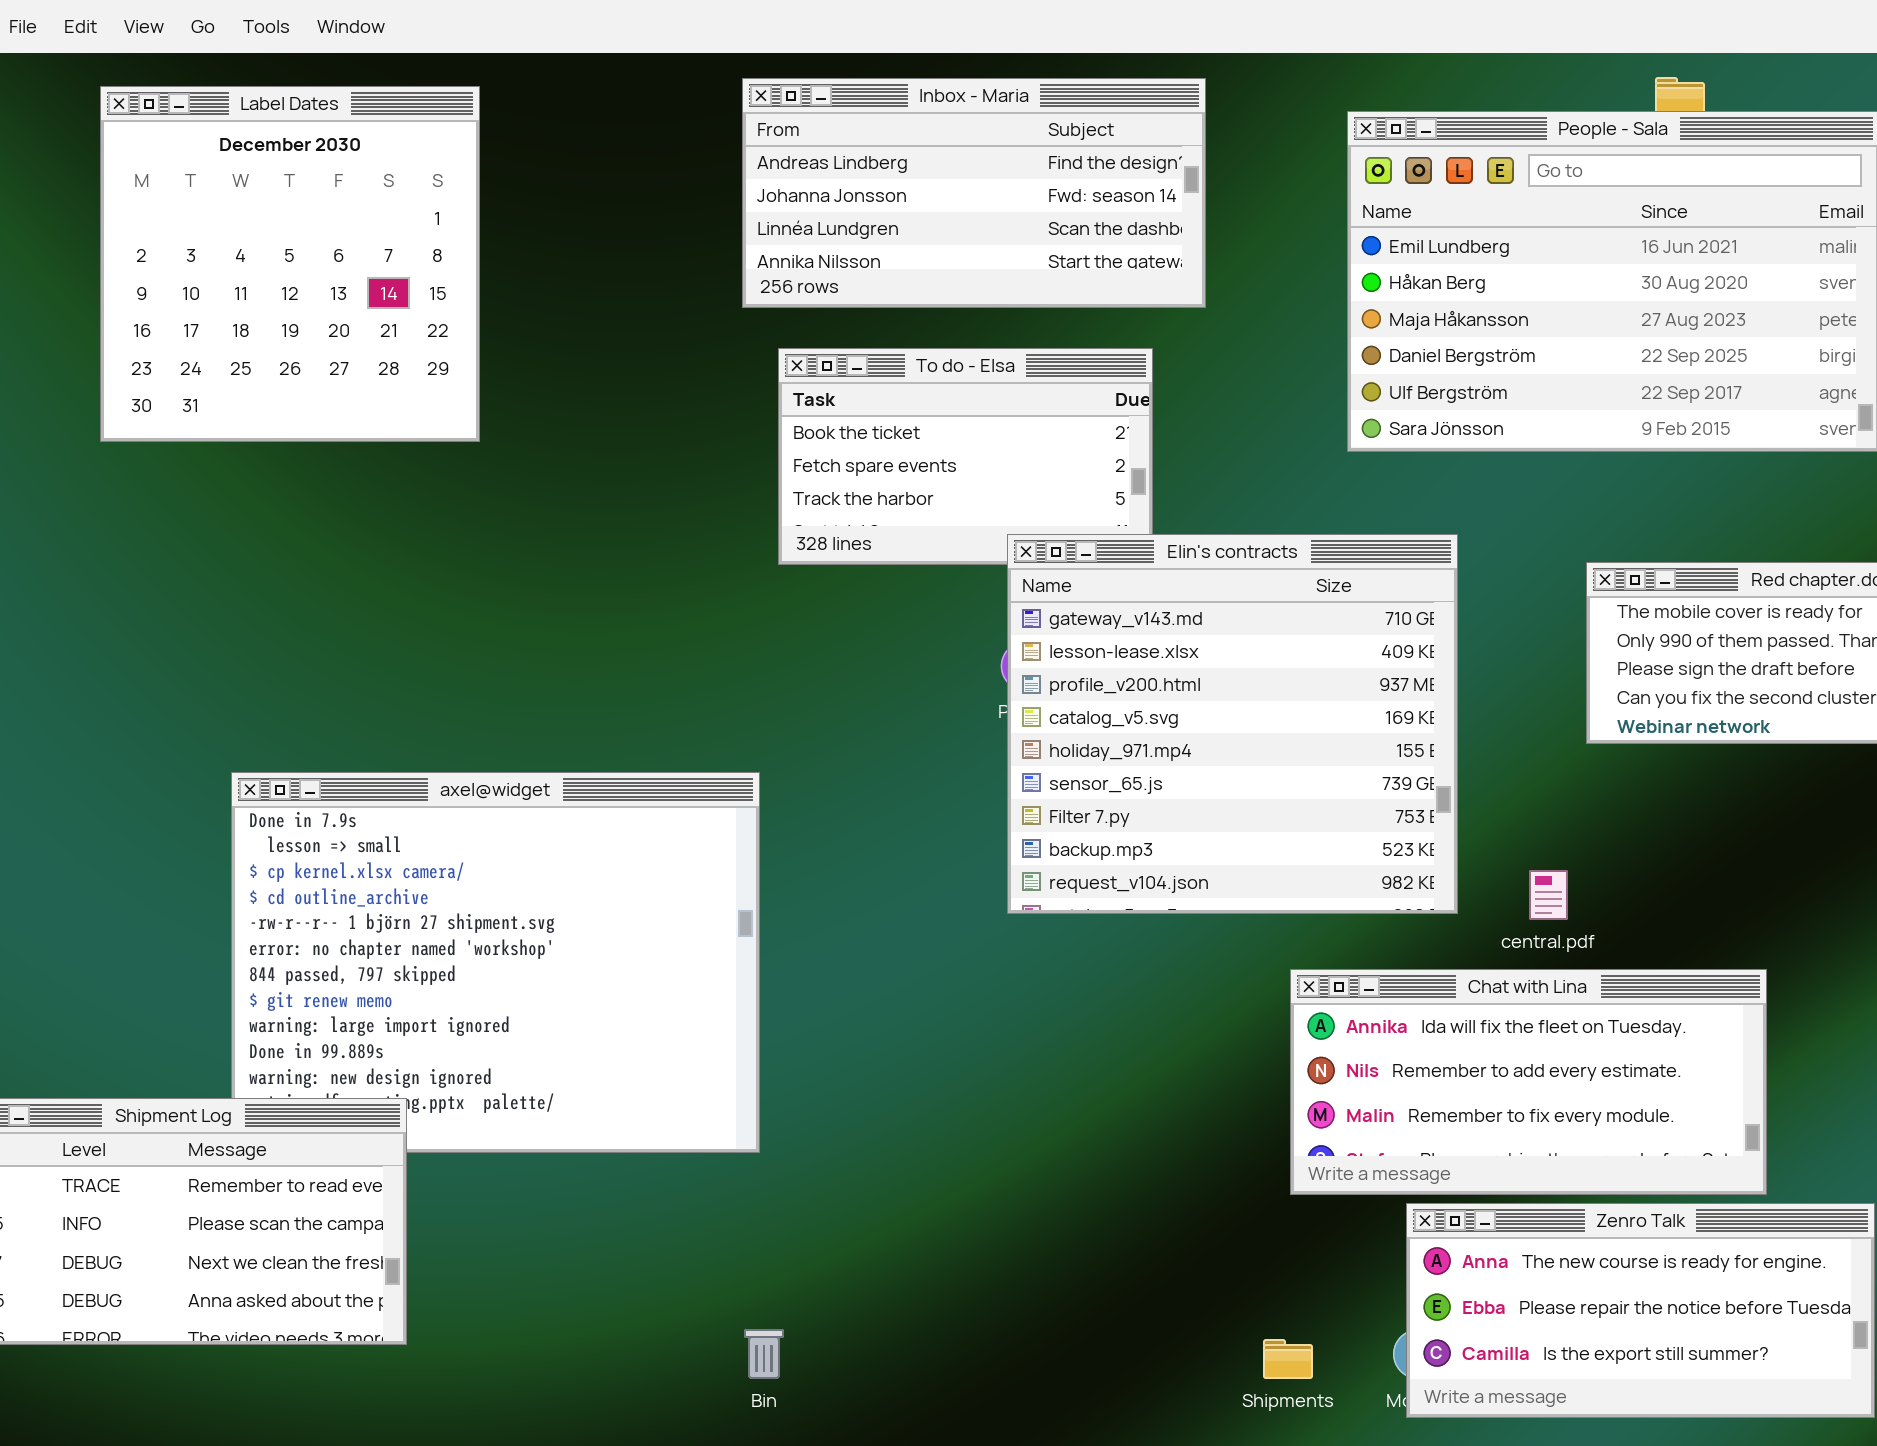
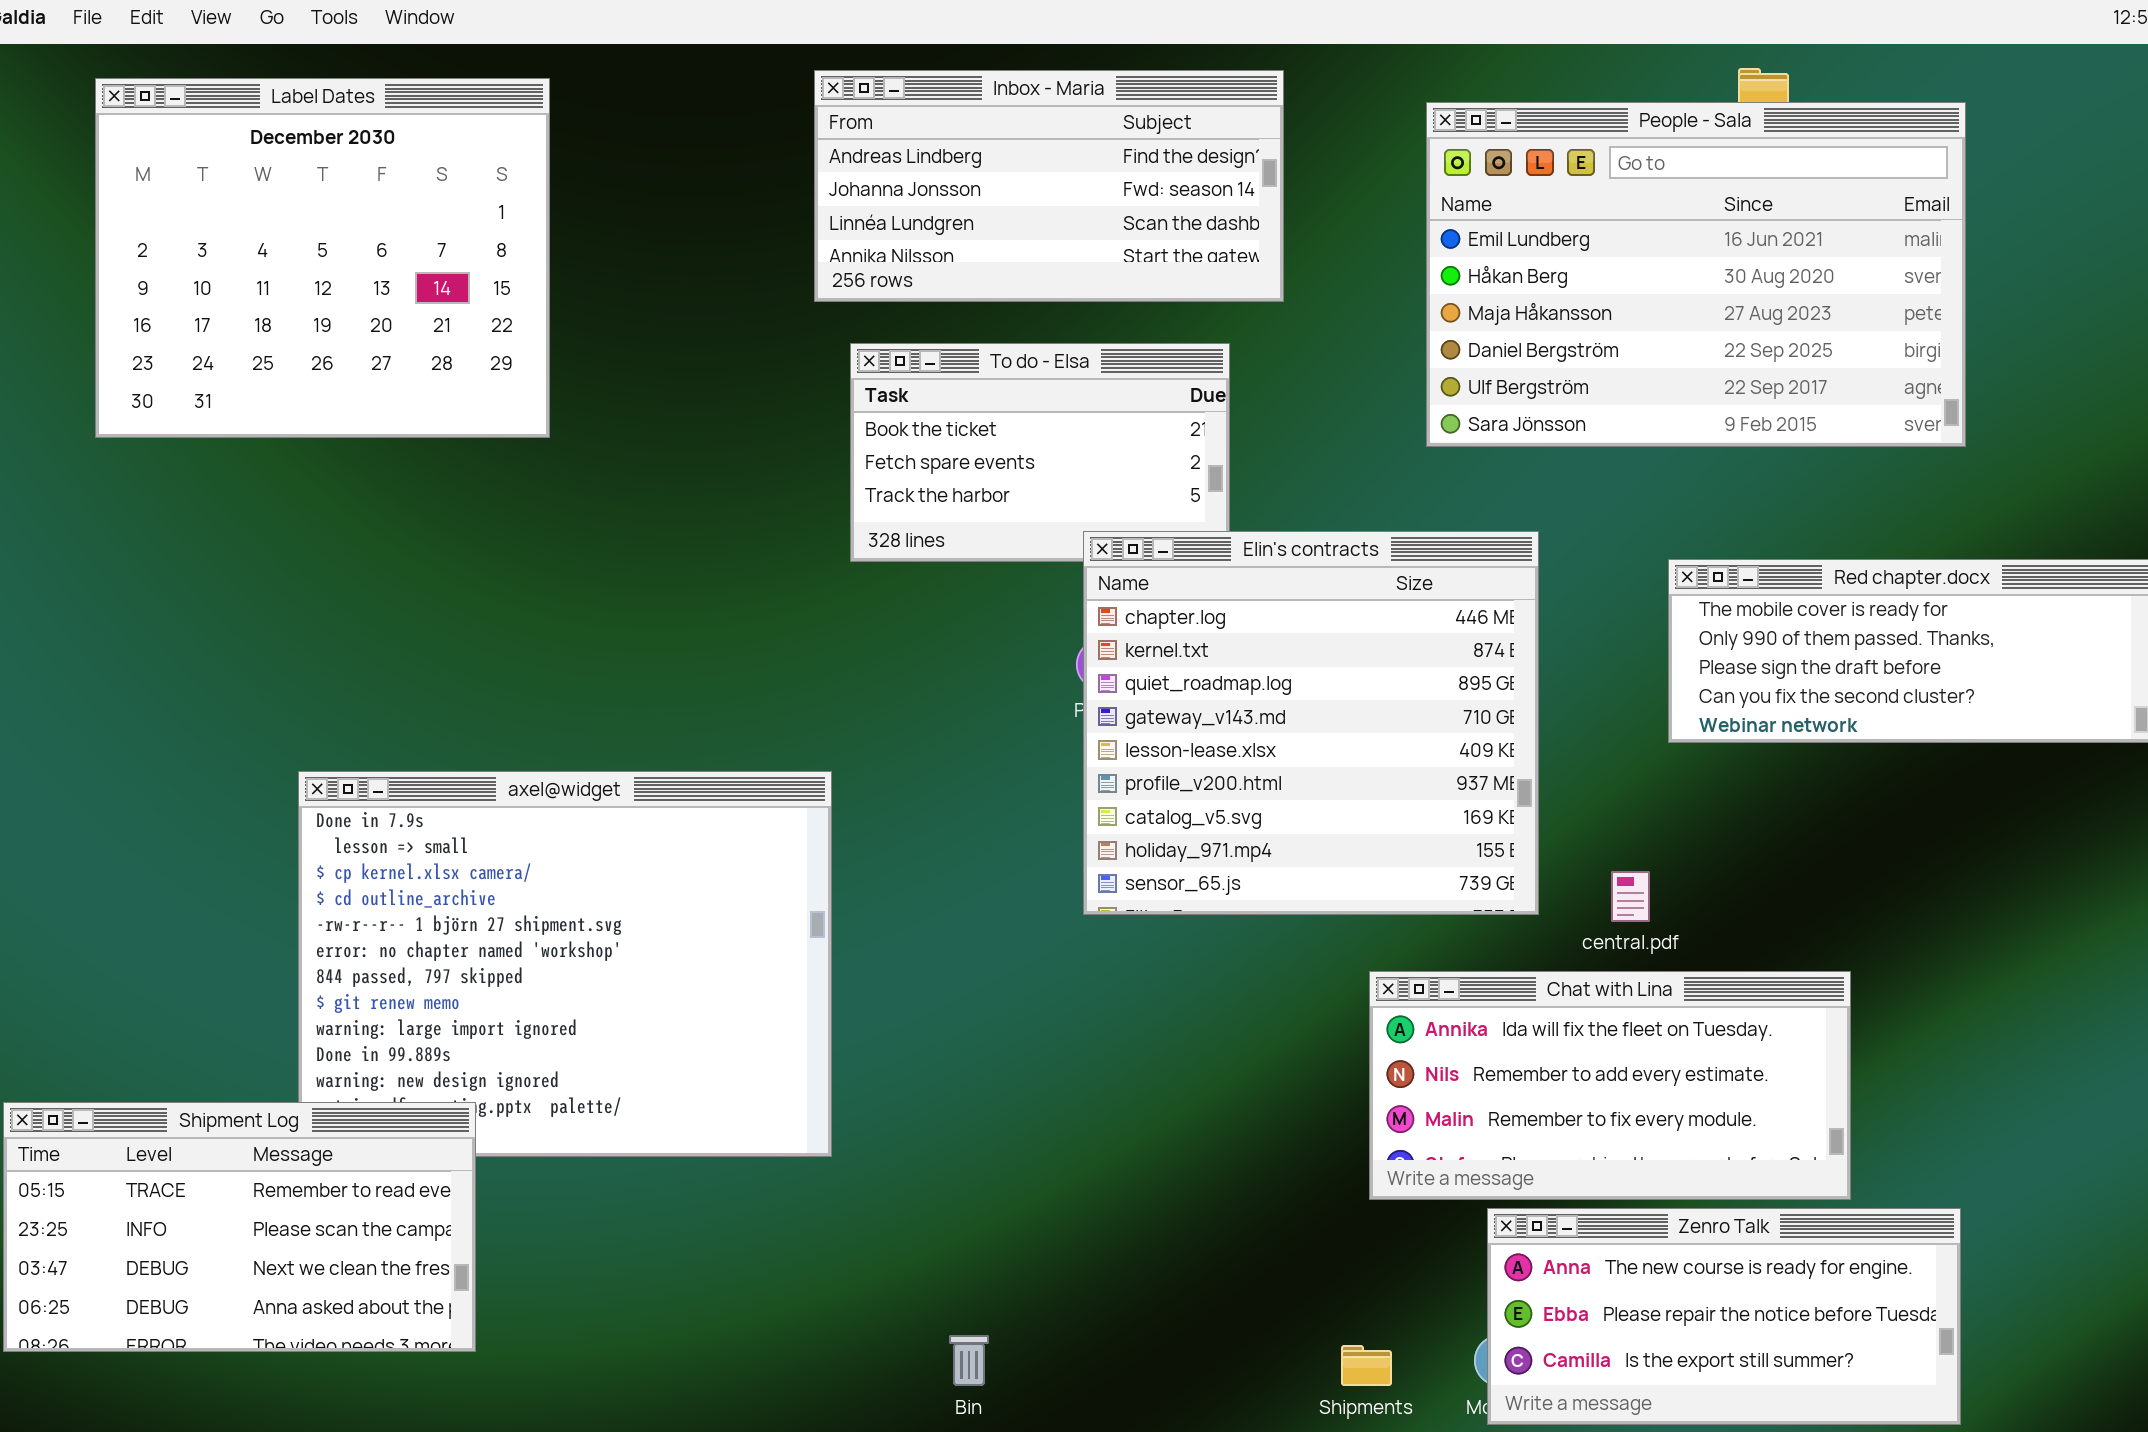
Label Dates: [100,86,480,442] -> [95,78,550,438], resized
Elin's contracts: [1007,534,1458,914] -> [1083,531,1539,915], scrolled up 3 rows
Bin: [744,1329,784,1379] -> [949,1335,989,1386], moved

